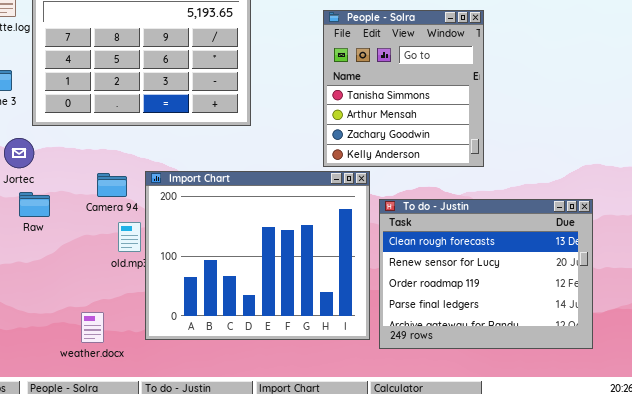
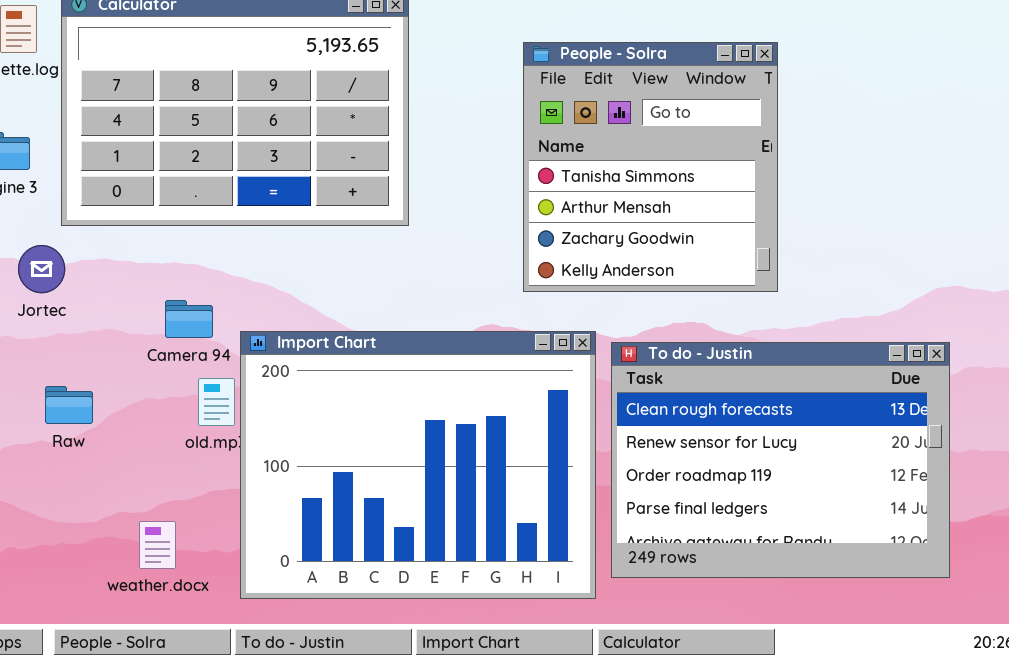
Import Chart: [145,171,370,340] -> [240,331,596,599], moved
Raw: [19,192,50,217] -> [45,386,93,424], moved

